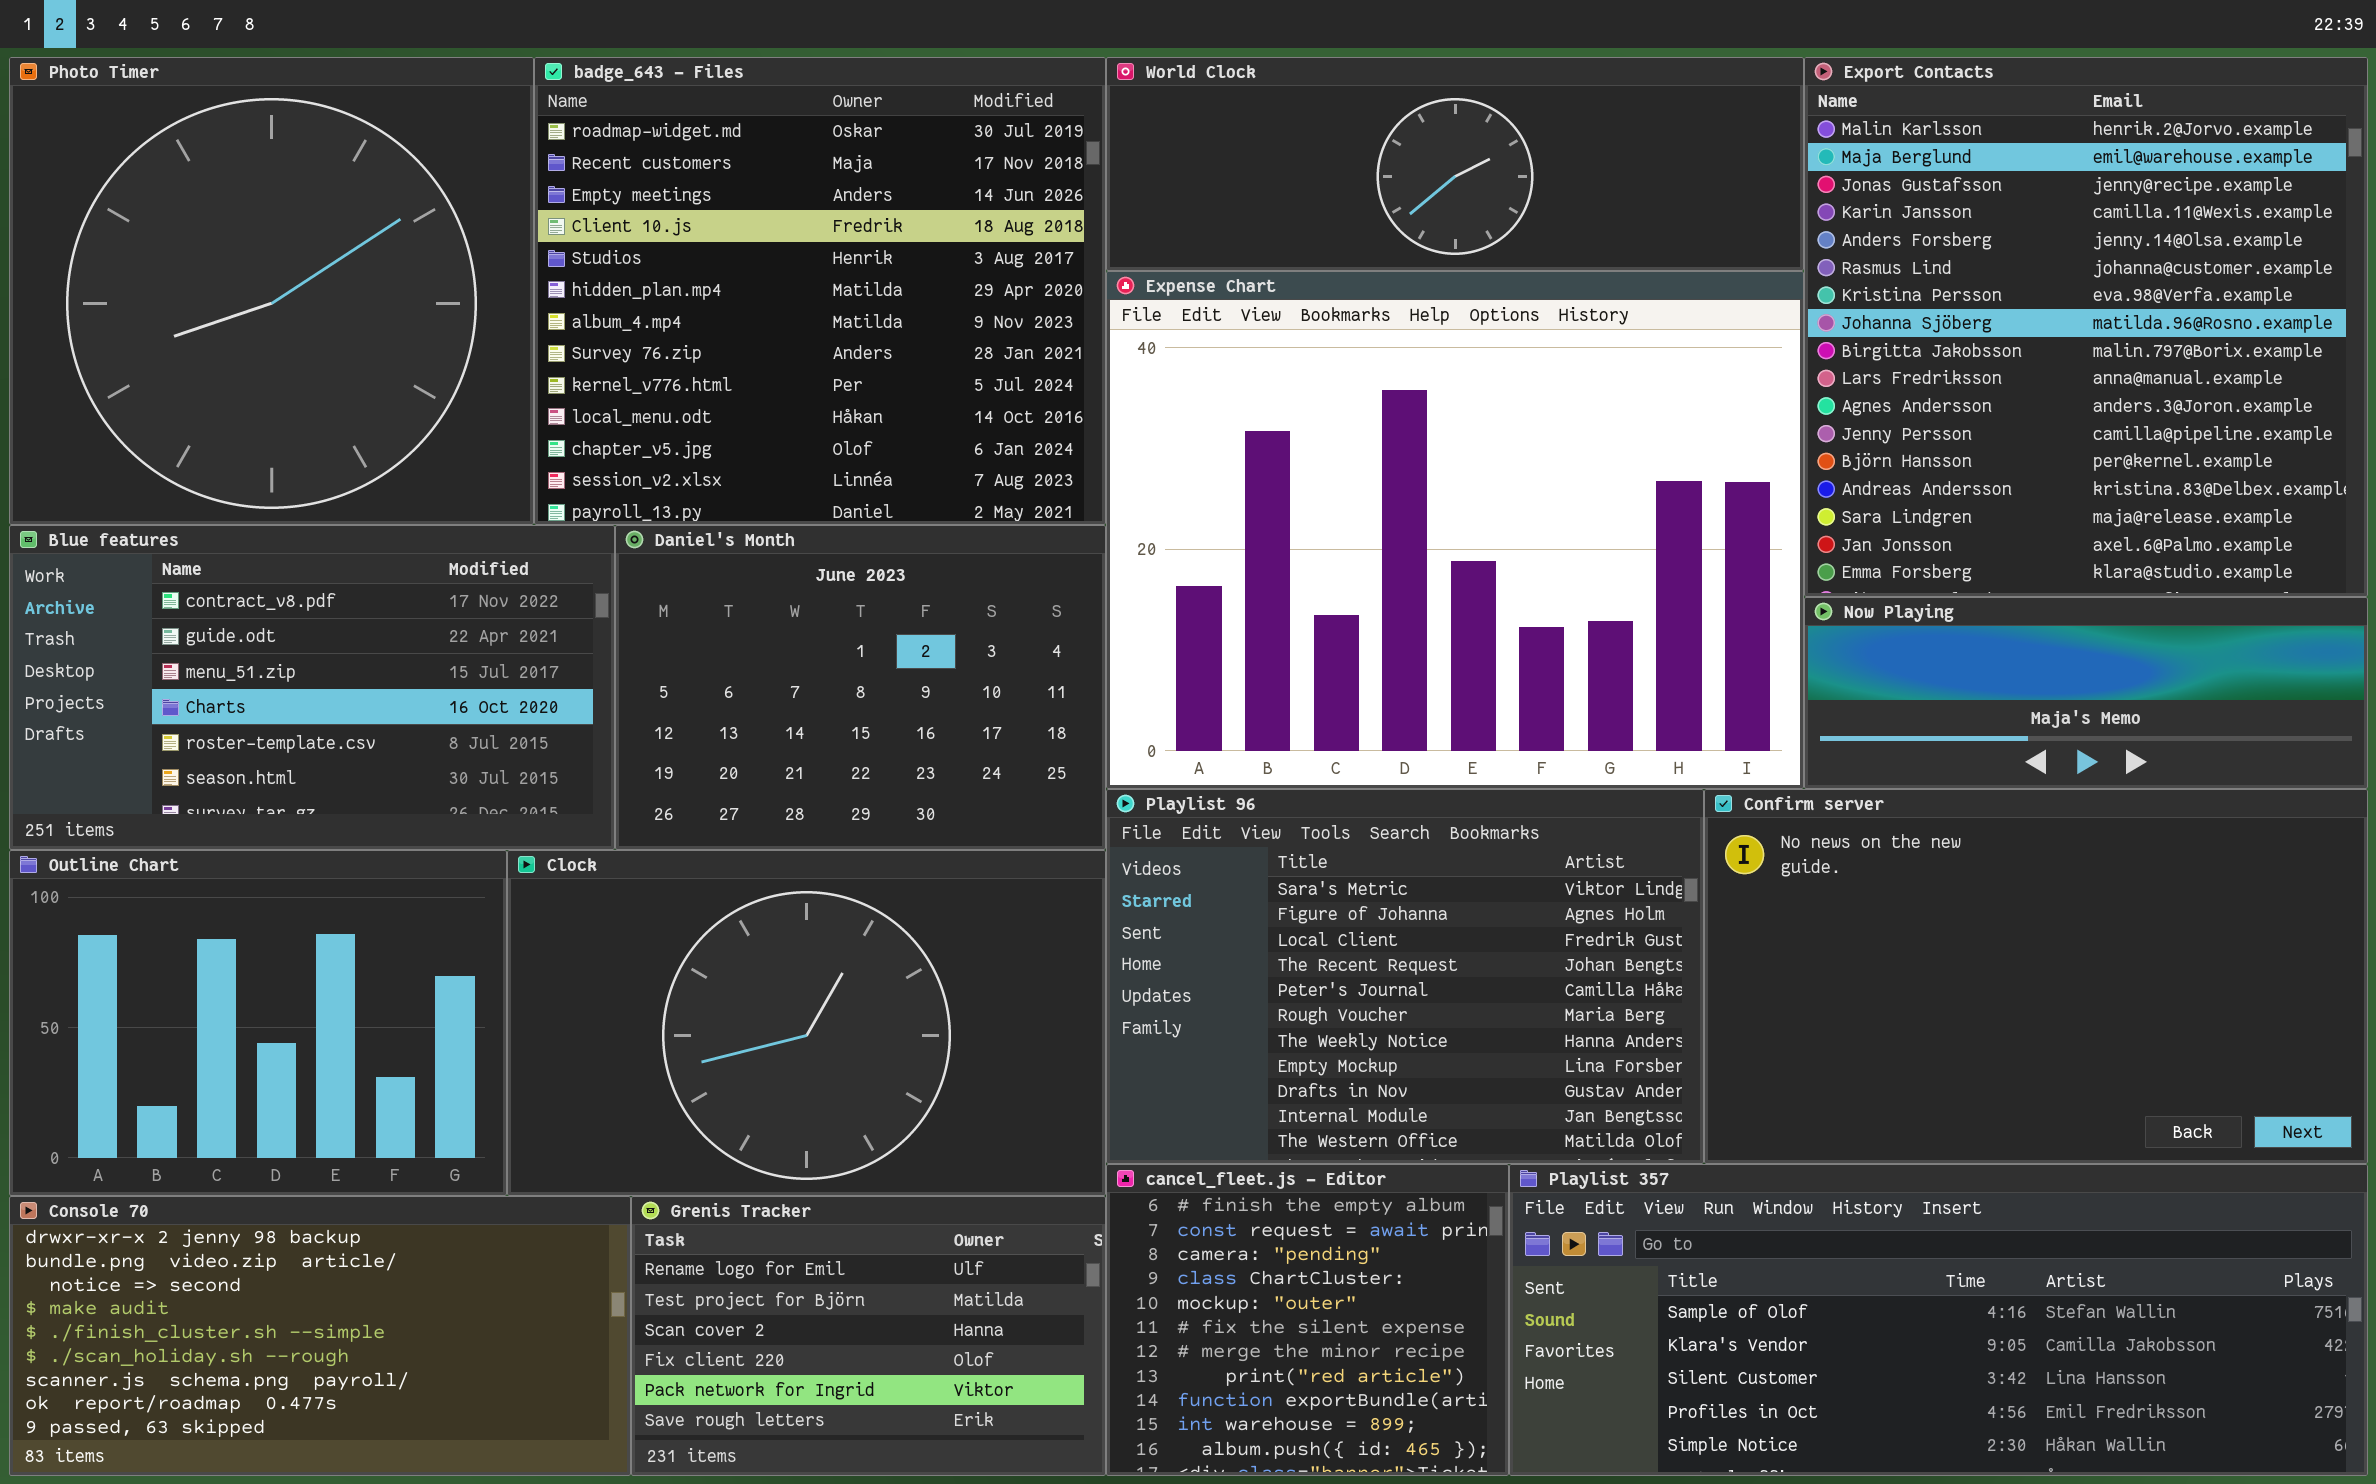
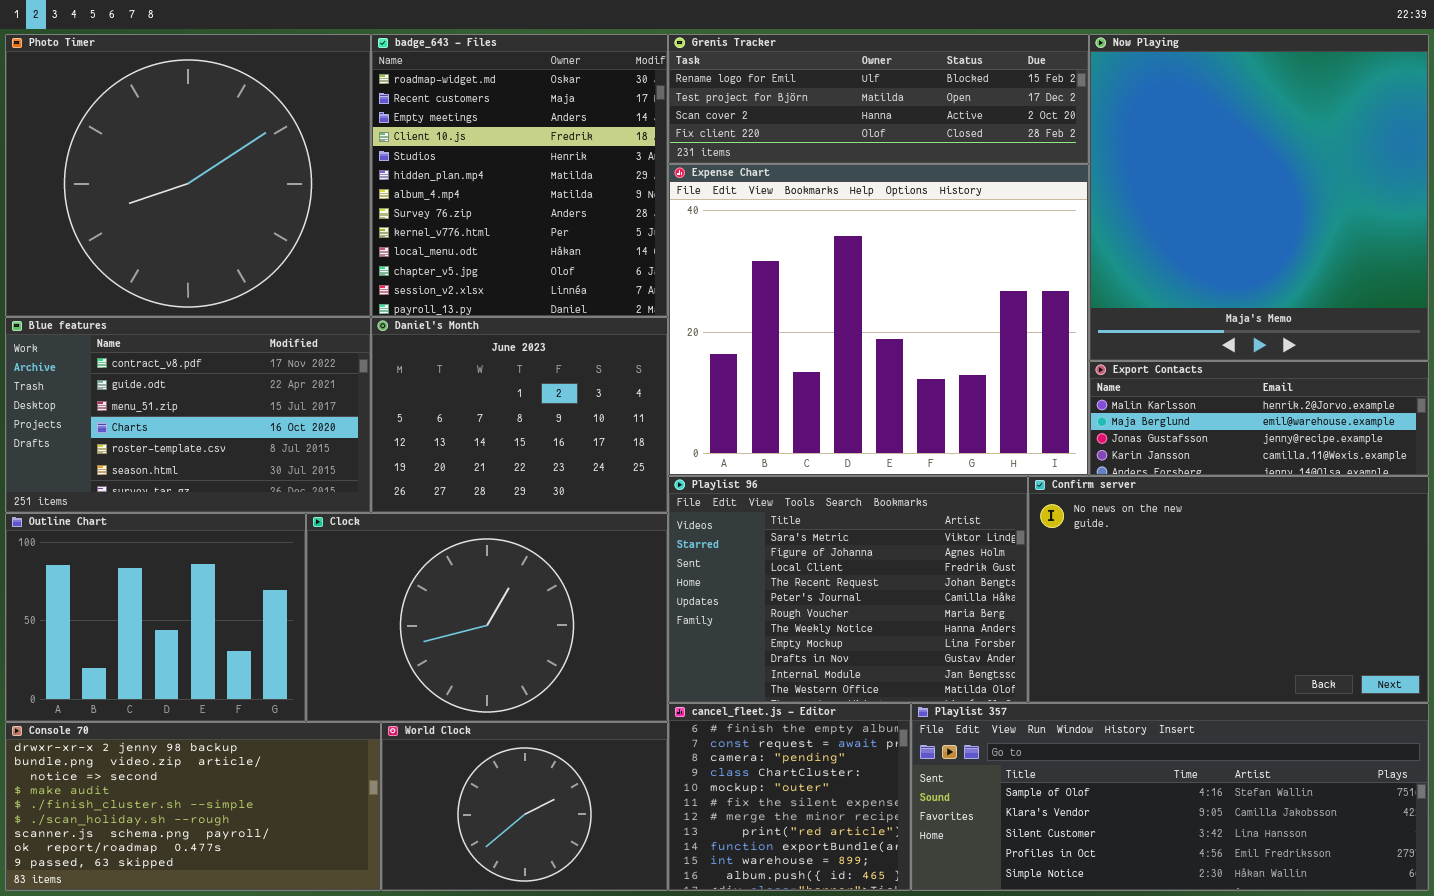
Photo Timer: [9,57,534,525] -> [5,34,371,317], resized
badge_643 - Files: [534,57,1106,525] -> [371,34,668,317], resized
World Clock: [1106,57,1804,271] -> [381,722,668,891], moved, resized
Export Contacts: [1804,57,2368,597] -> [1089,361,1429,476], moved, resized
Now Playing: [1804,597,2368,789] -> [1089,34,1429,361], moved, resized
Grenis Tracker: [631,1196,1106,1476] -> [668,34,1089,164], moved, resized

